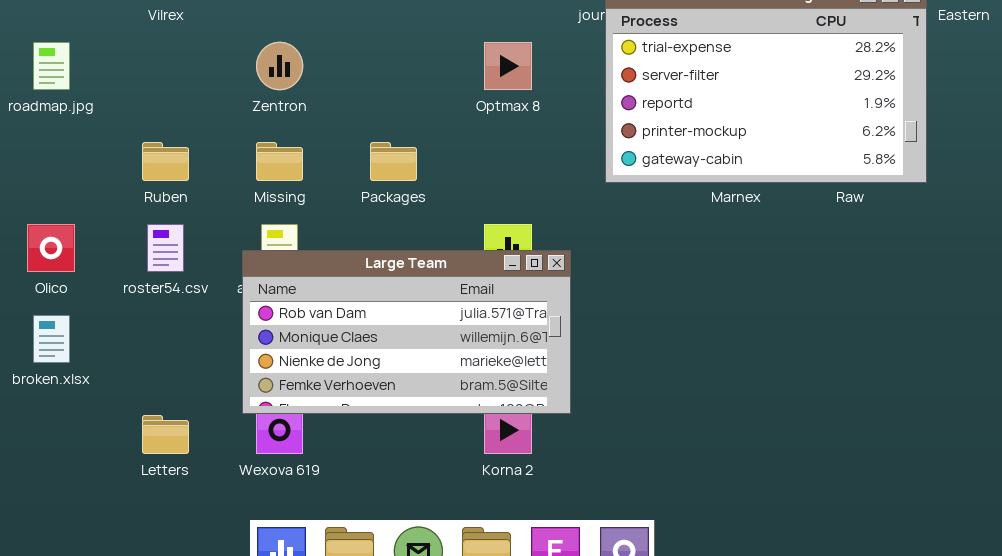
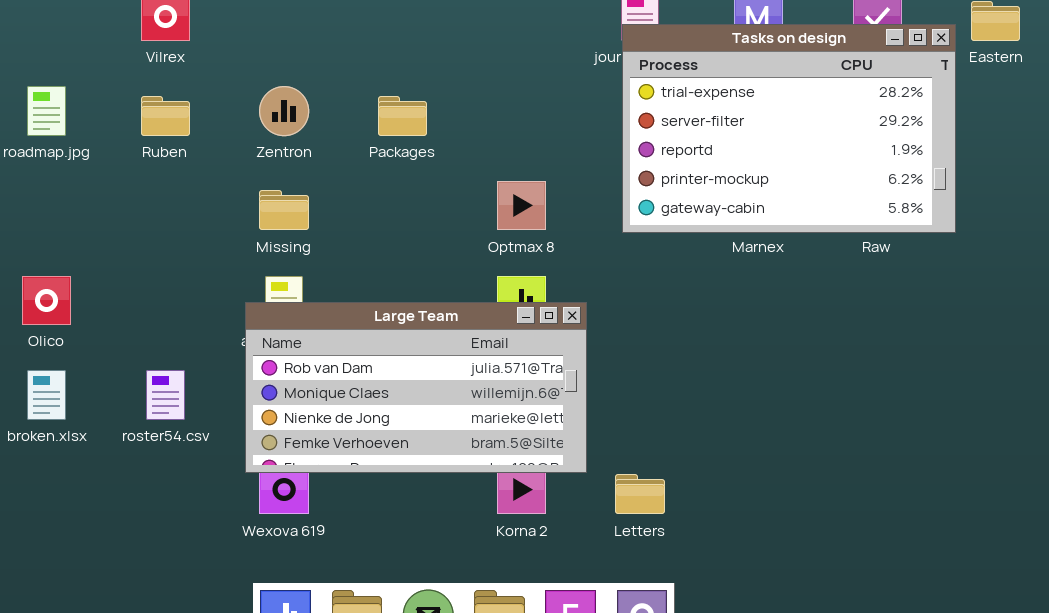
Optmax 8: [484,42,532,90] -> [497,181,546,230], moved
Ruben: [142,142,189,181] -> [141,96,190,136], moved
Packages: [370,142,417,181] -> [378,96,427,136], moved
roster54.csv: [147,224,184,272] -> [146,370,185,420], moved
Letters: [142,415,189,454] -> [615,474,665,514], moved

